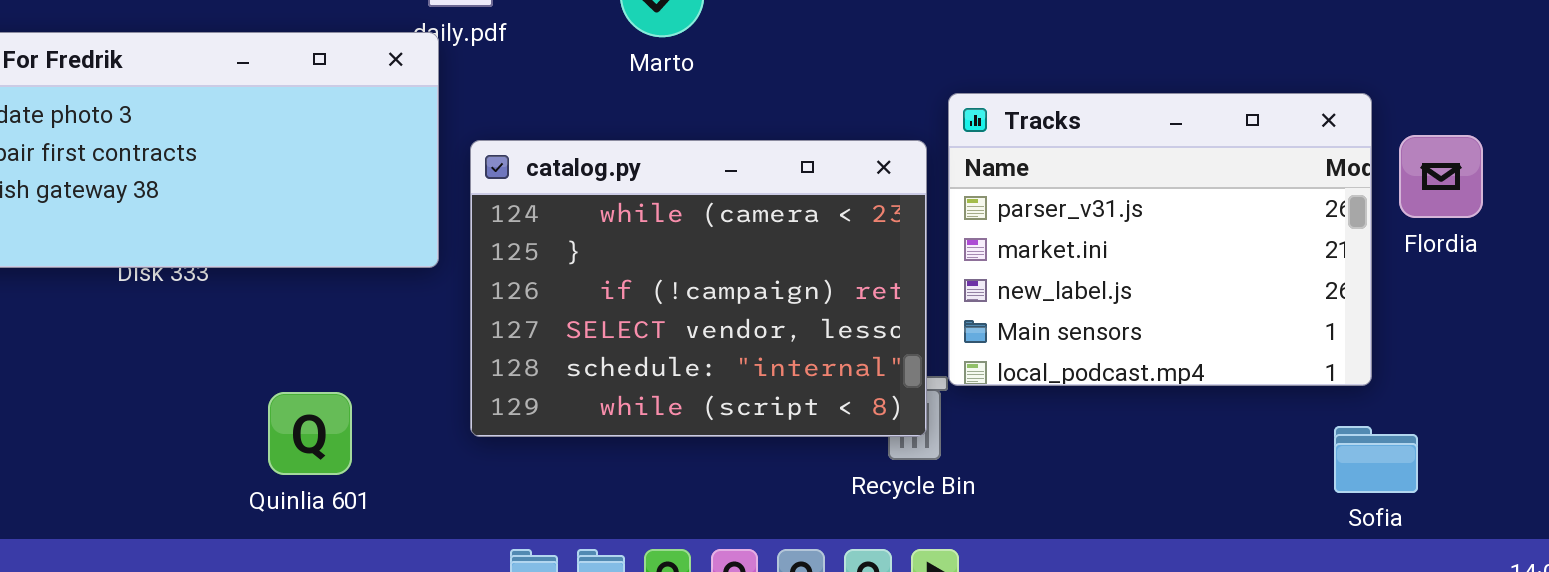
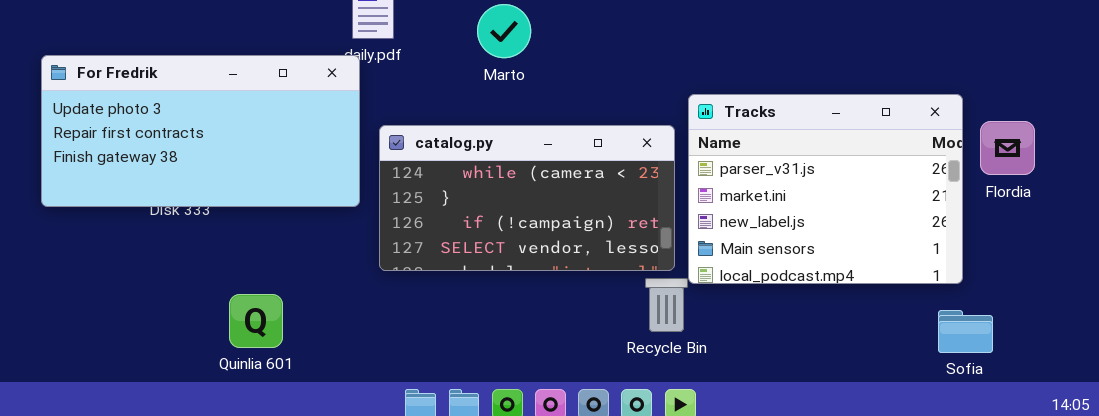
catalog.py: [470,140,927,437] -> [379,125,675,271], resized
Quinlia 601: [268,392,352,475] -> [229,294,283,348], moved

